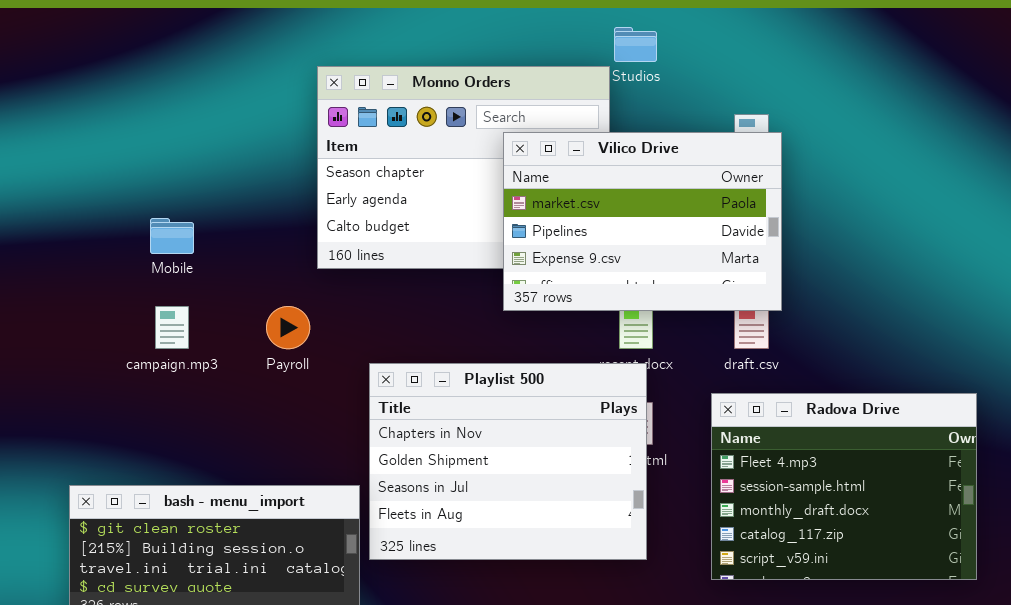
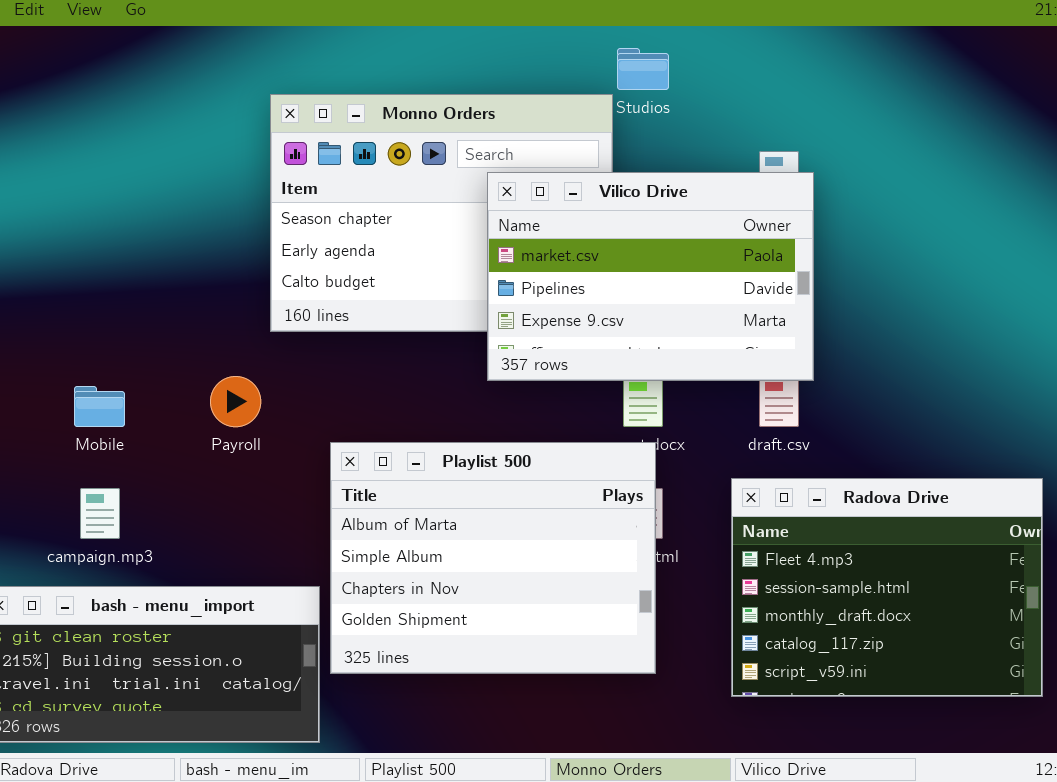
Mobile: [150,218,194,254] -> [74,386,125,427], moved
campaign.mp3: [155,306,189,349] -> [80,488,120,539], moved
Playlist 500: [369,363,647,560] -> [330,442,656,674], scrolled up 2 rows

